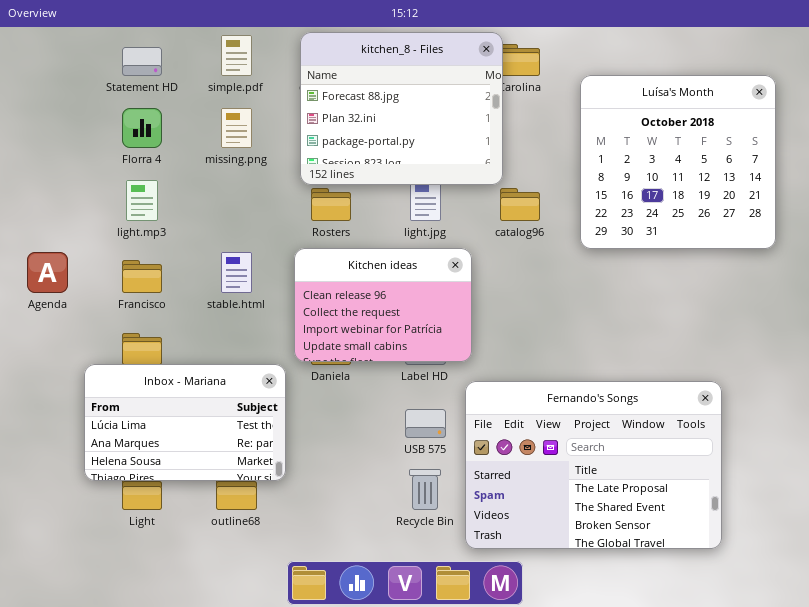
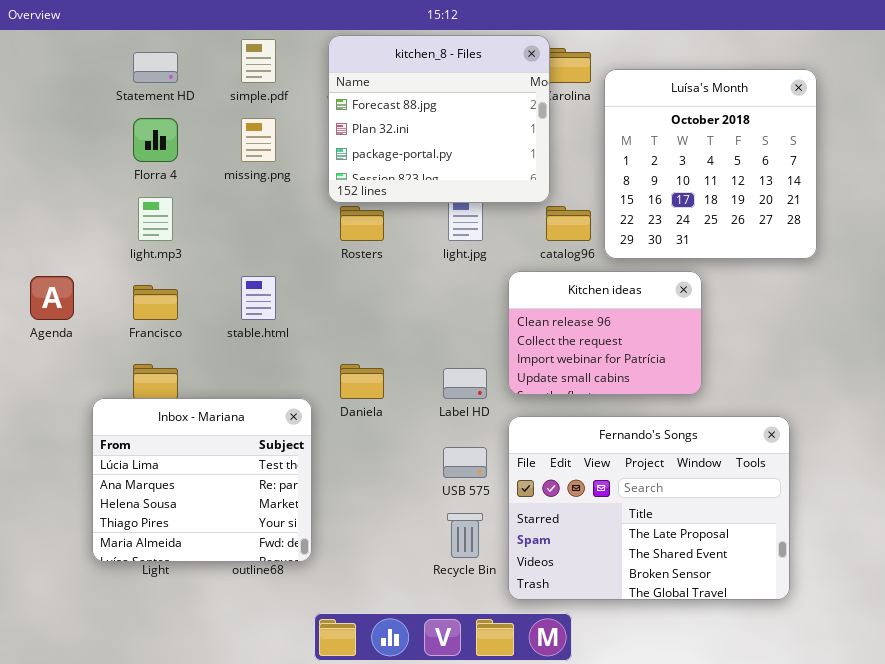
Luísa's Month: [580,75,776,249] -> [604,69,817,259], moved
Kitchen ideas: [294,248,472,362] -> [508,271,702,395], moved
Inbox - Mariana: [84,364,286,481] -> [92,398,312,562], resized

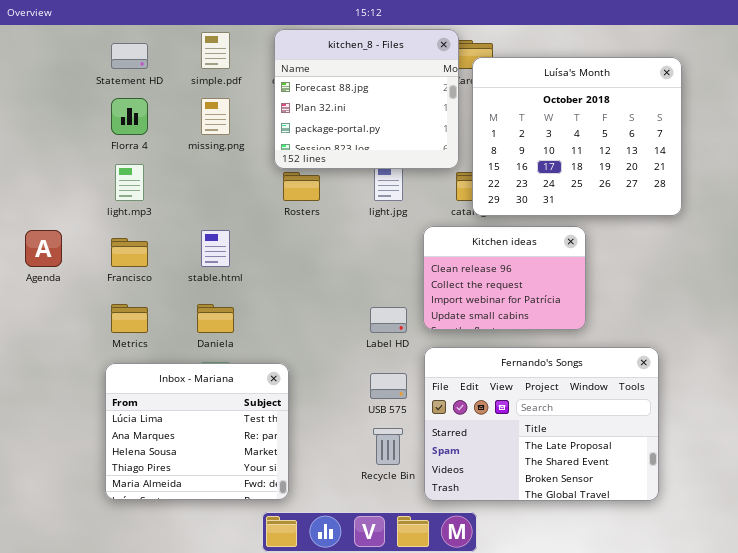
Luísa's Month: [604,69,817,259] -> [472,57,682,216], resized
Daniela: [340,364,384,399] -> [197,304,234,333], moved
Inbox - Mariana: [92,398,312,562] -> [105,363,289,500], moved

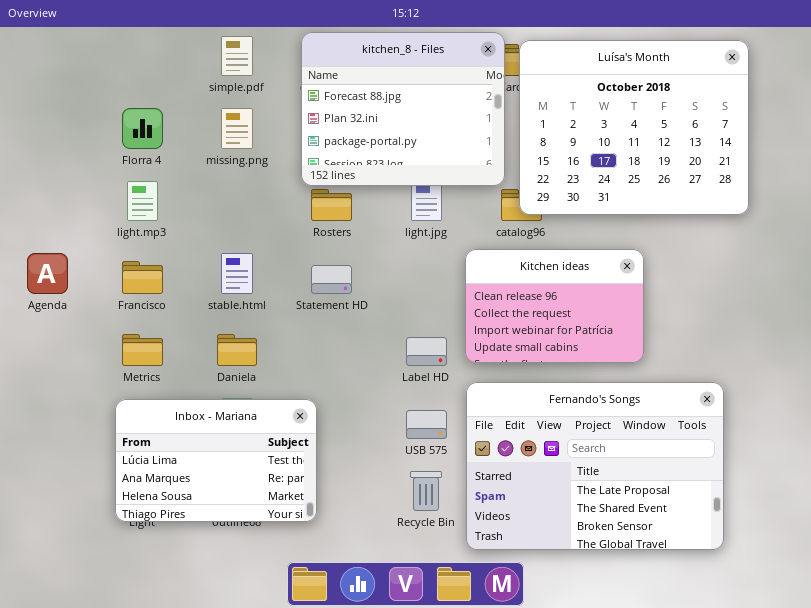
Statement HD: [111,43,148,69] -> [311,265,352,294], moved
Luísa's Month: [472,57,682,216] -> [519,40,749,215], moved
Inbox - Mariana: [105,363,289,500] -> [115,399,317,522], resized

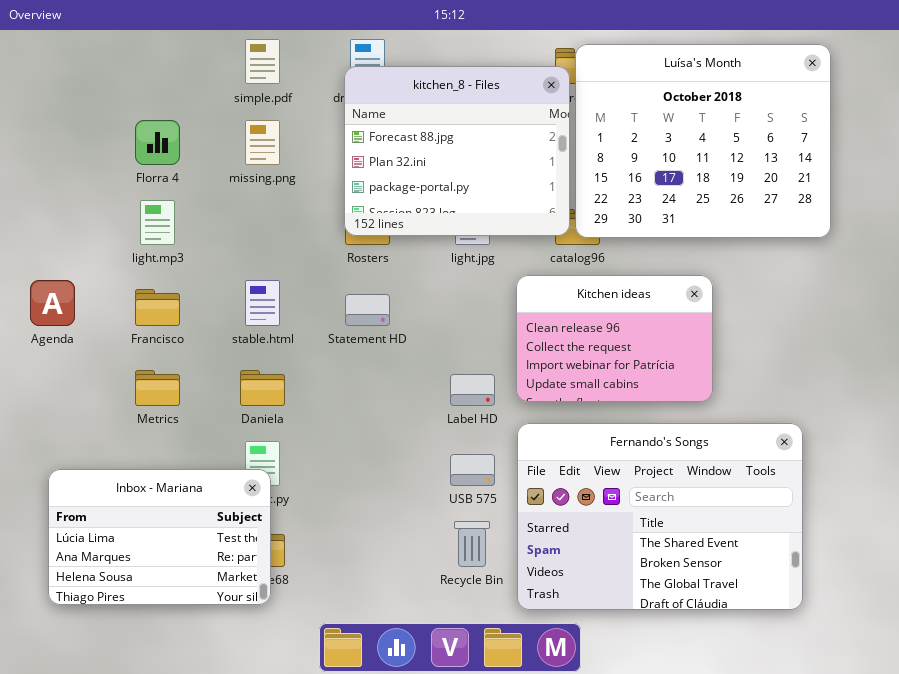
kitchen_8 - Files: [301,32,505,186] -> [344,66,570,236], moved
Fernando's Songs: [466,382,724,550] -> [517,423,803,610], scrolled down 1 row
Inbox - Mariana: [115,399,317,522] -> [48,469,271,605], moved

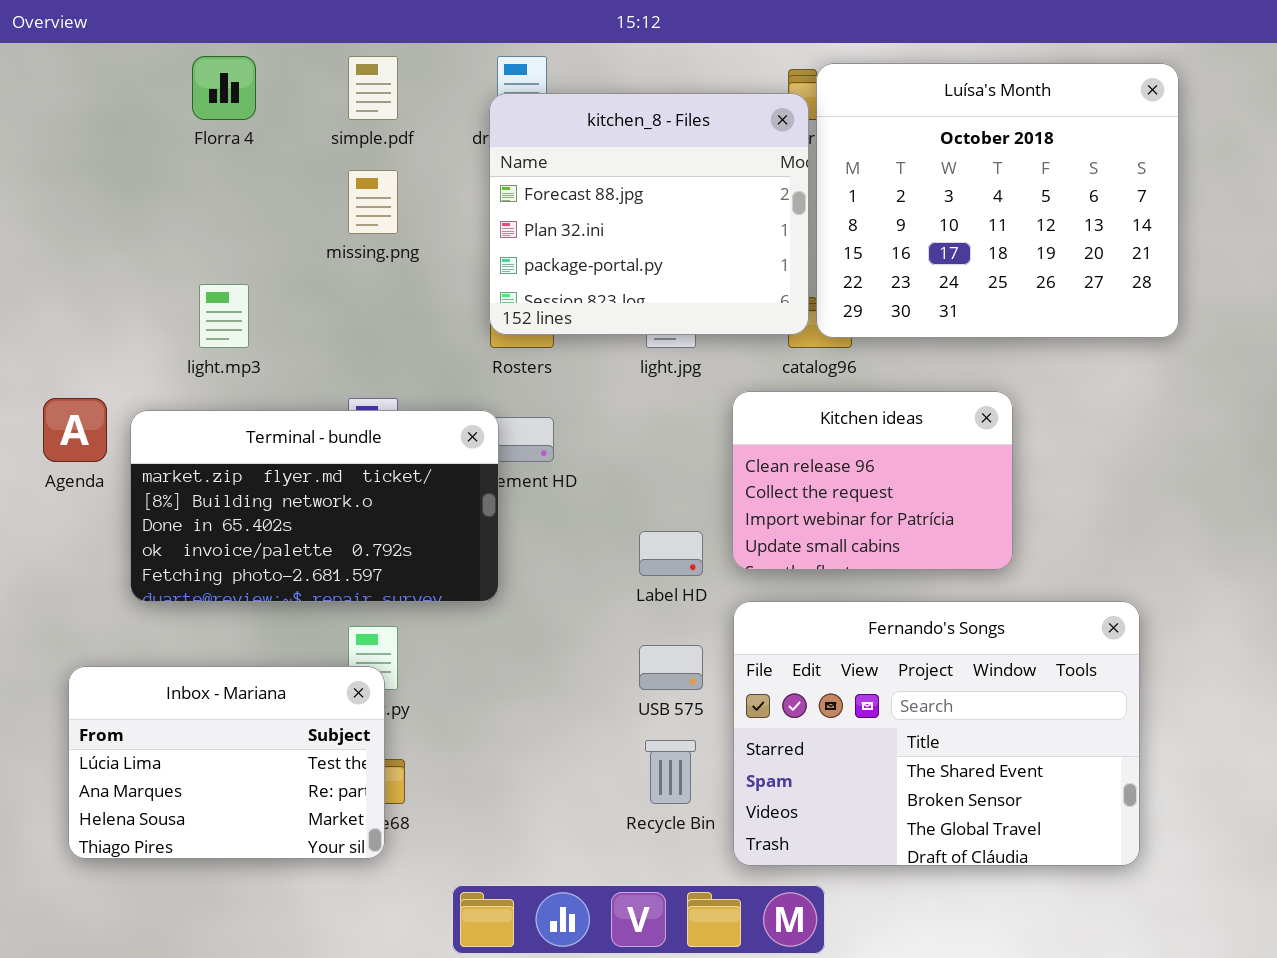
Florra 4: [135,120,180,165] -> [192,56,256,120], moved
Terminal - bundle: none -> [130,410,499,602], opened

